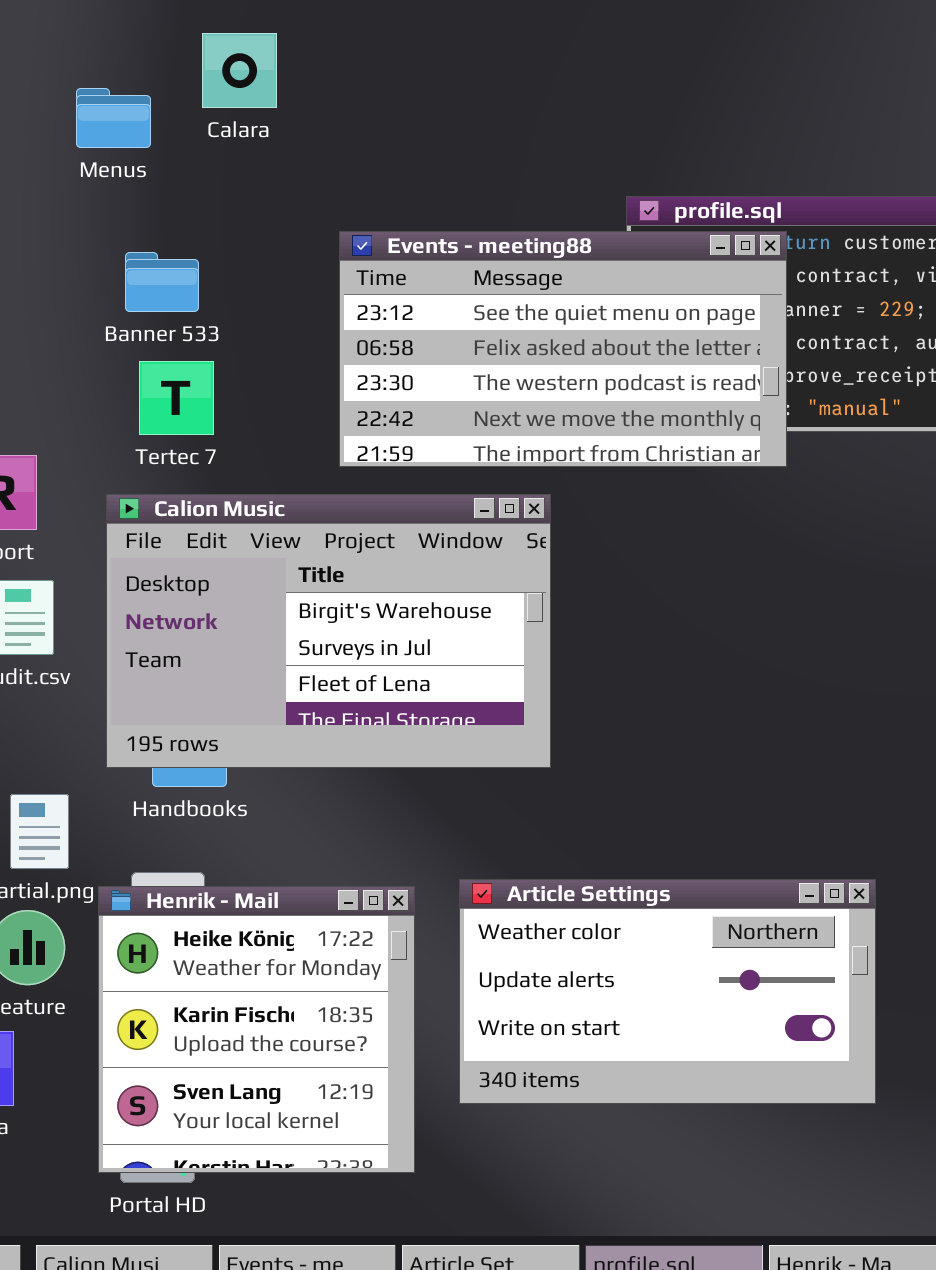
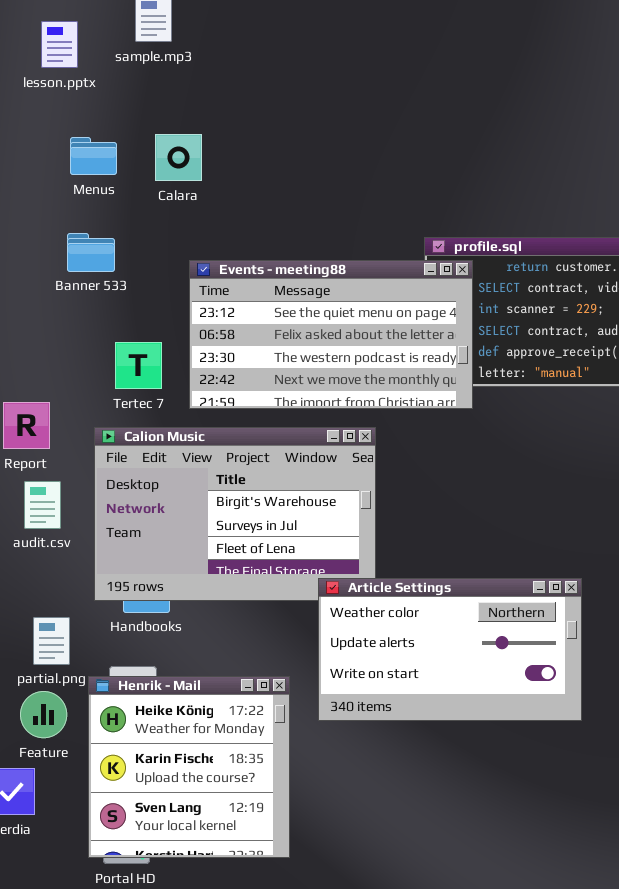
Menus: [76,88,151,148] -> [70,137,117,175], moved
Events - meeting88: [339,231,787,467] -> [189,260,473,409], moved
Banner 533: [125,252,199,312] -> [67,233,115,272], moved
Article Settings: [459,879,876,1104] -> [318,578,582,721], moved

